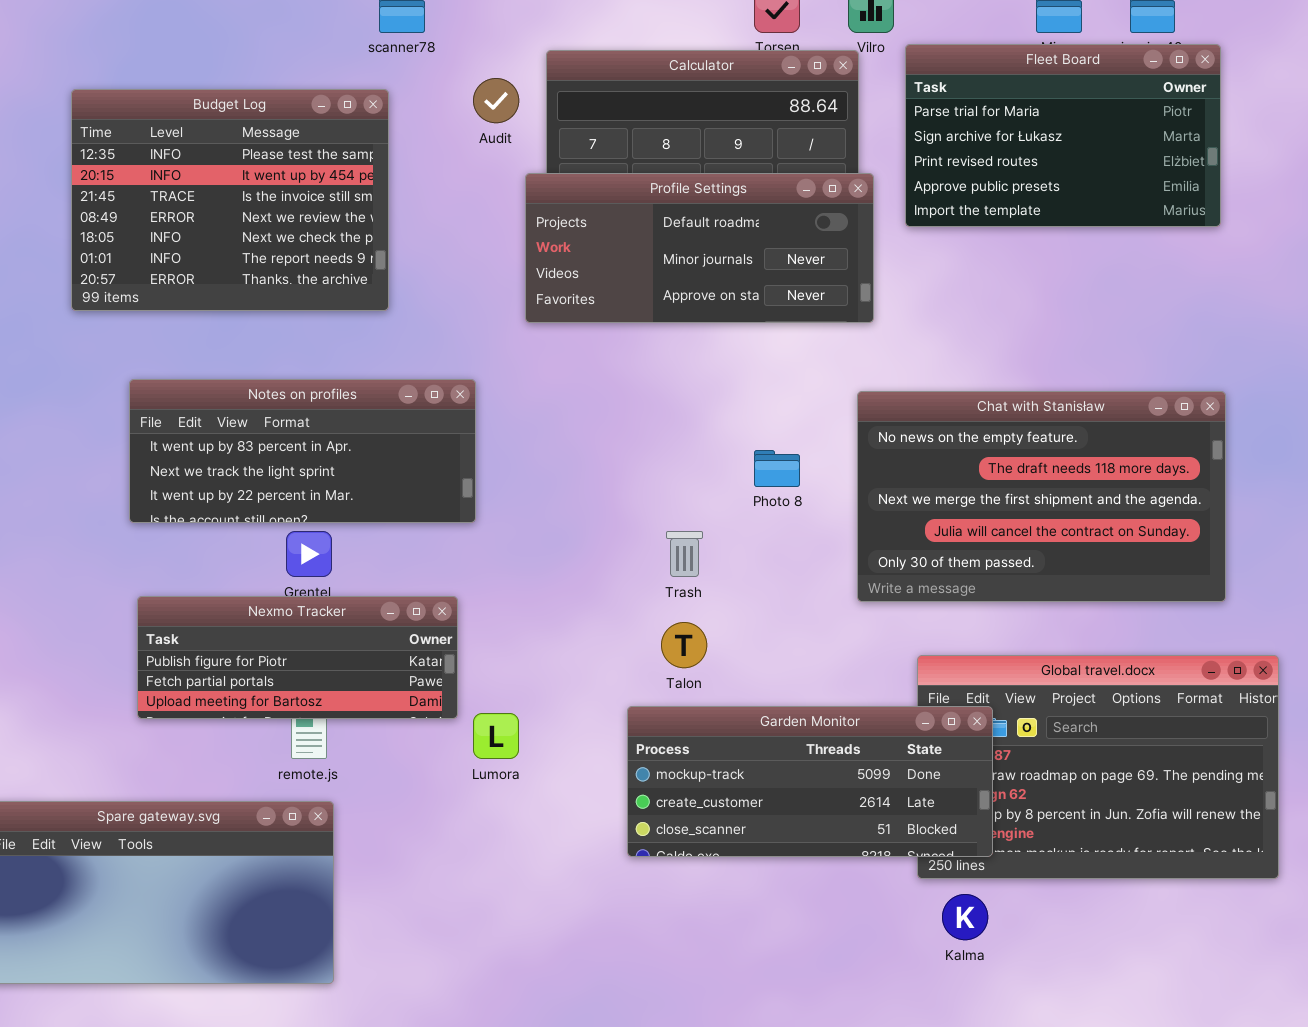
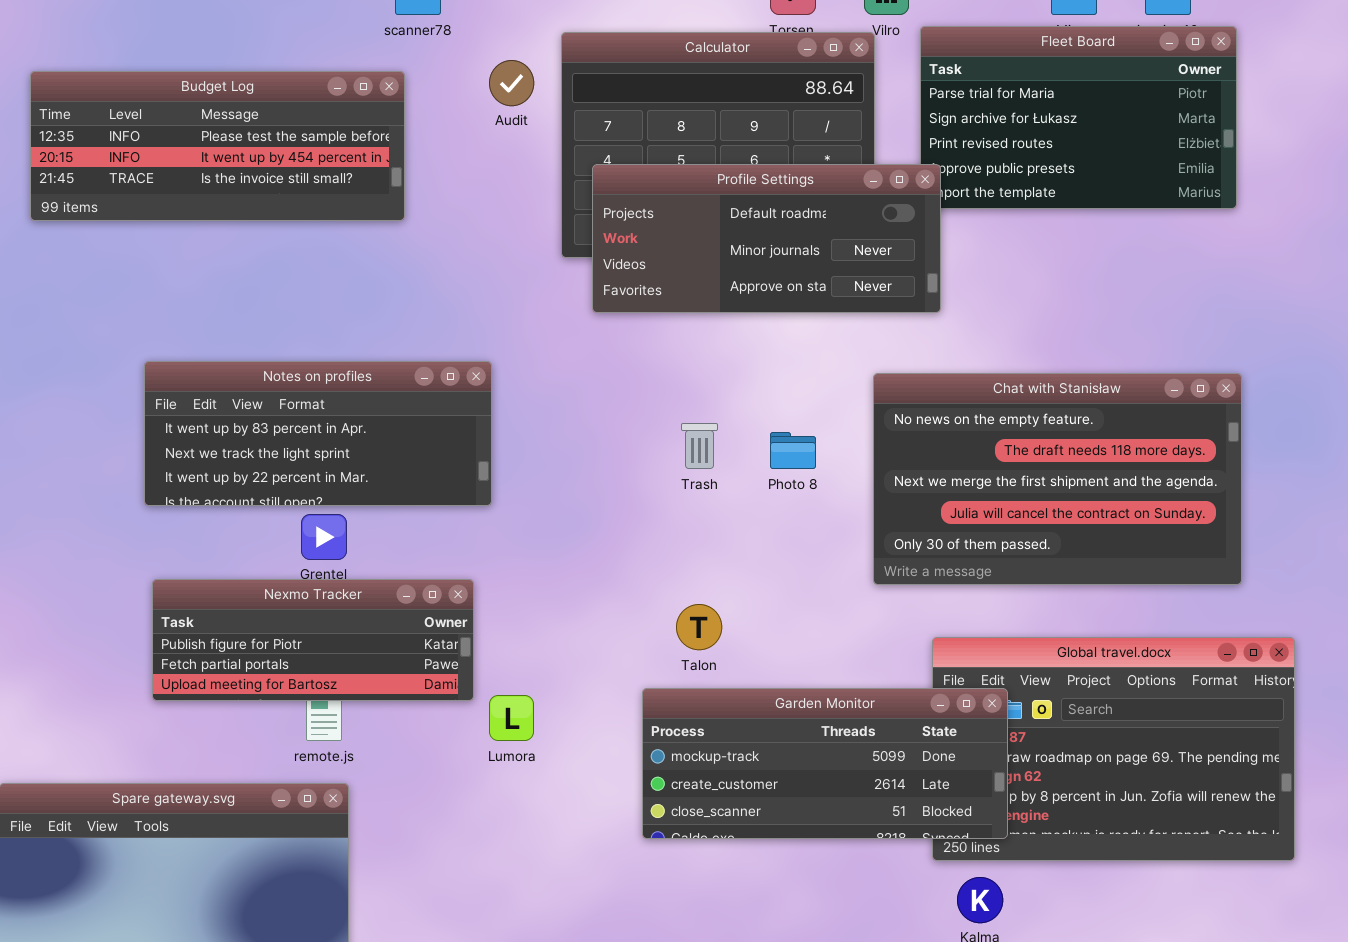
Budget Log: [71,89,389,311] -> [30,71,405,221], resized
Profile Settings: [525,173,874,323] -> [592,164,941,313], moved
Trash: [666,531,703,577] -> [681,423,718,469], moved

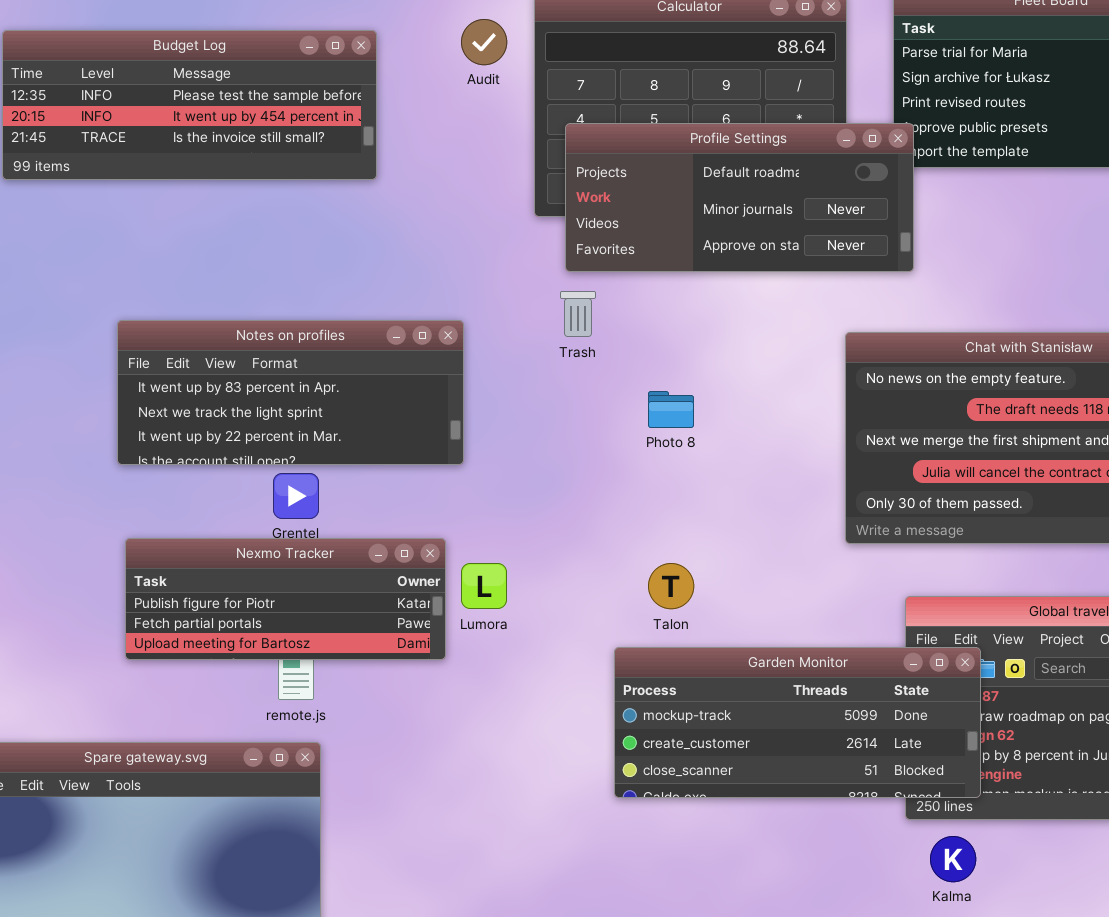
Trash: [681,423,718,469] -> [560,291,596,337], moved
Photo 8: [770,432,816,469] -> [648,391,694,428], moved
Lumora: [489,695,534,741] -> [461,563,507,609], moved

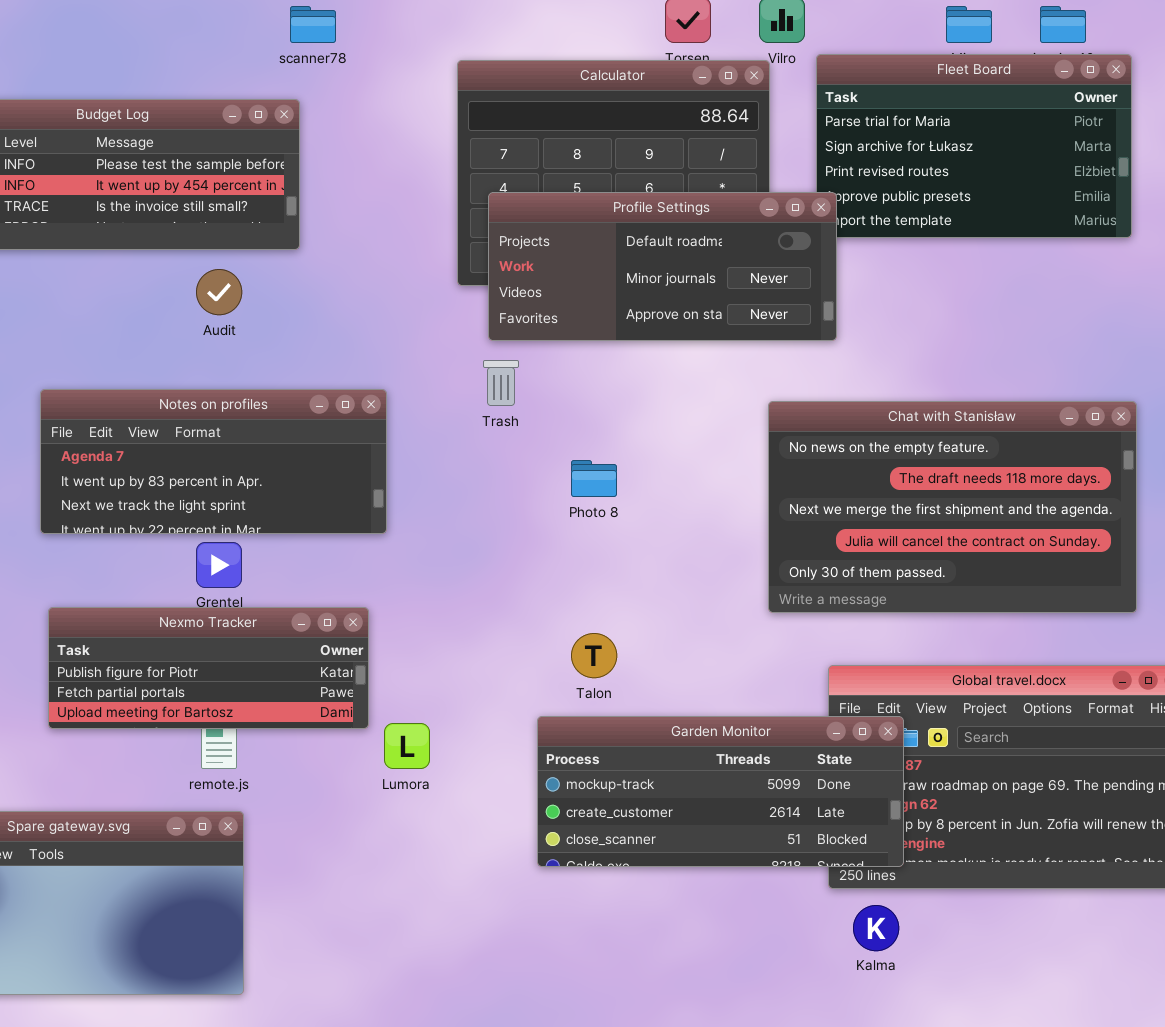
Audit: [461,19,507,65] -> [196,269,242,315], moved
Notes on profiles: [117,320,464,465] -> [40,389,387,534], scrolled up 1 row
Lumora: [461,563,507,609] -> [384,723,430,769], moved

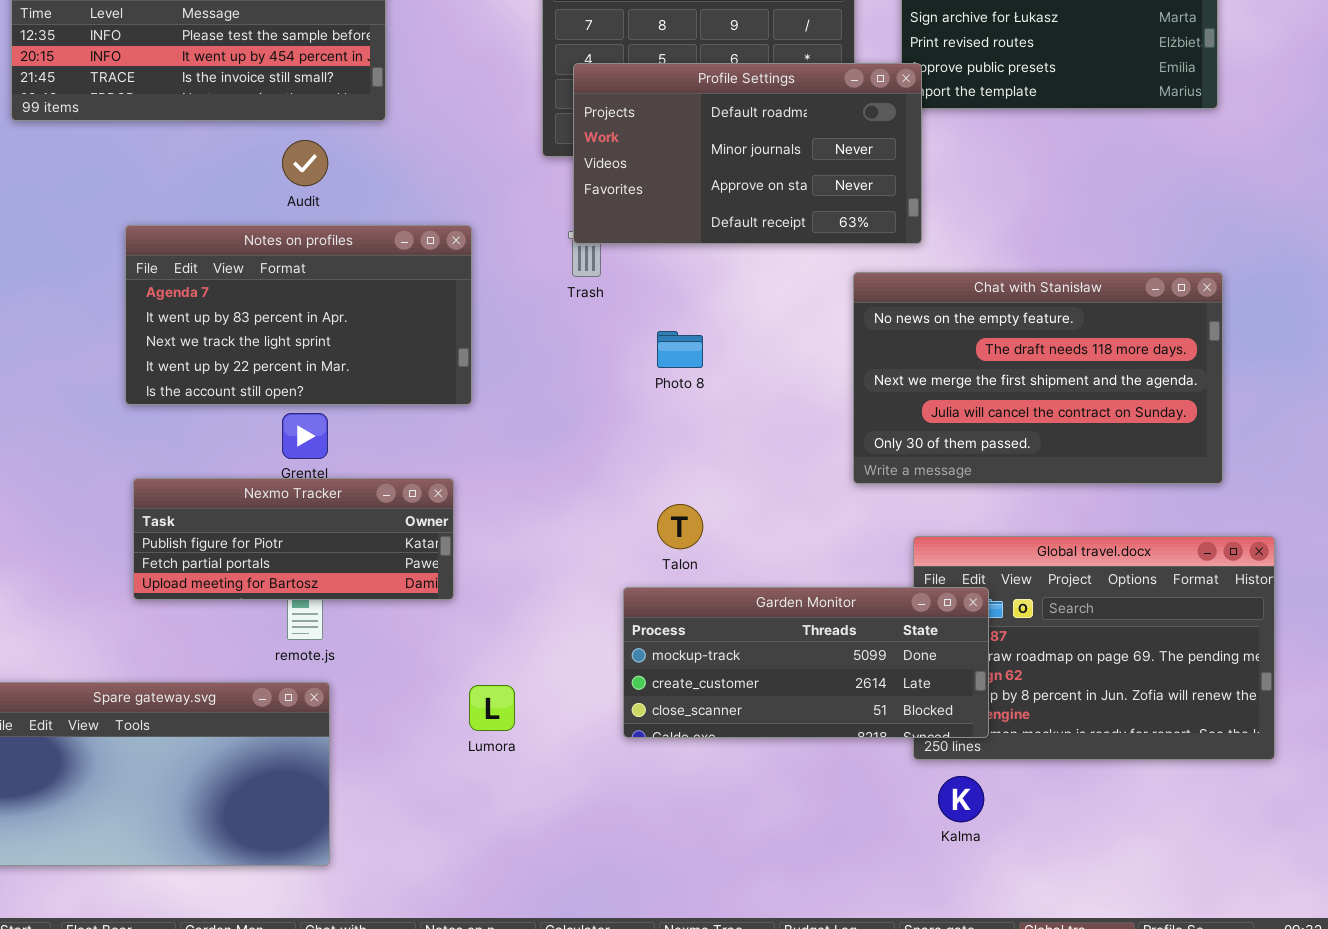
Profile Settings: [488,192,837,341] -> [573,63,922,244], resized
Notes on profiles: [40,389,387,534] -> [125,225,472,405], resized
Lumora: [384,723,430,769] -> [469,685,515,731], moved

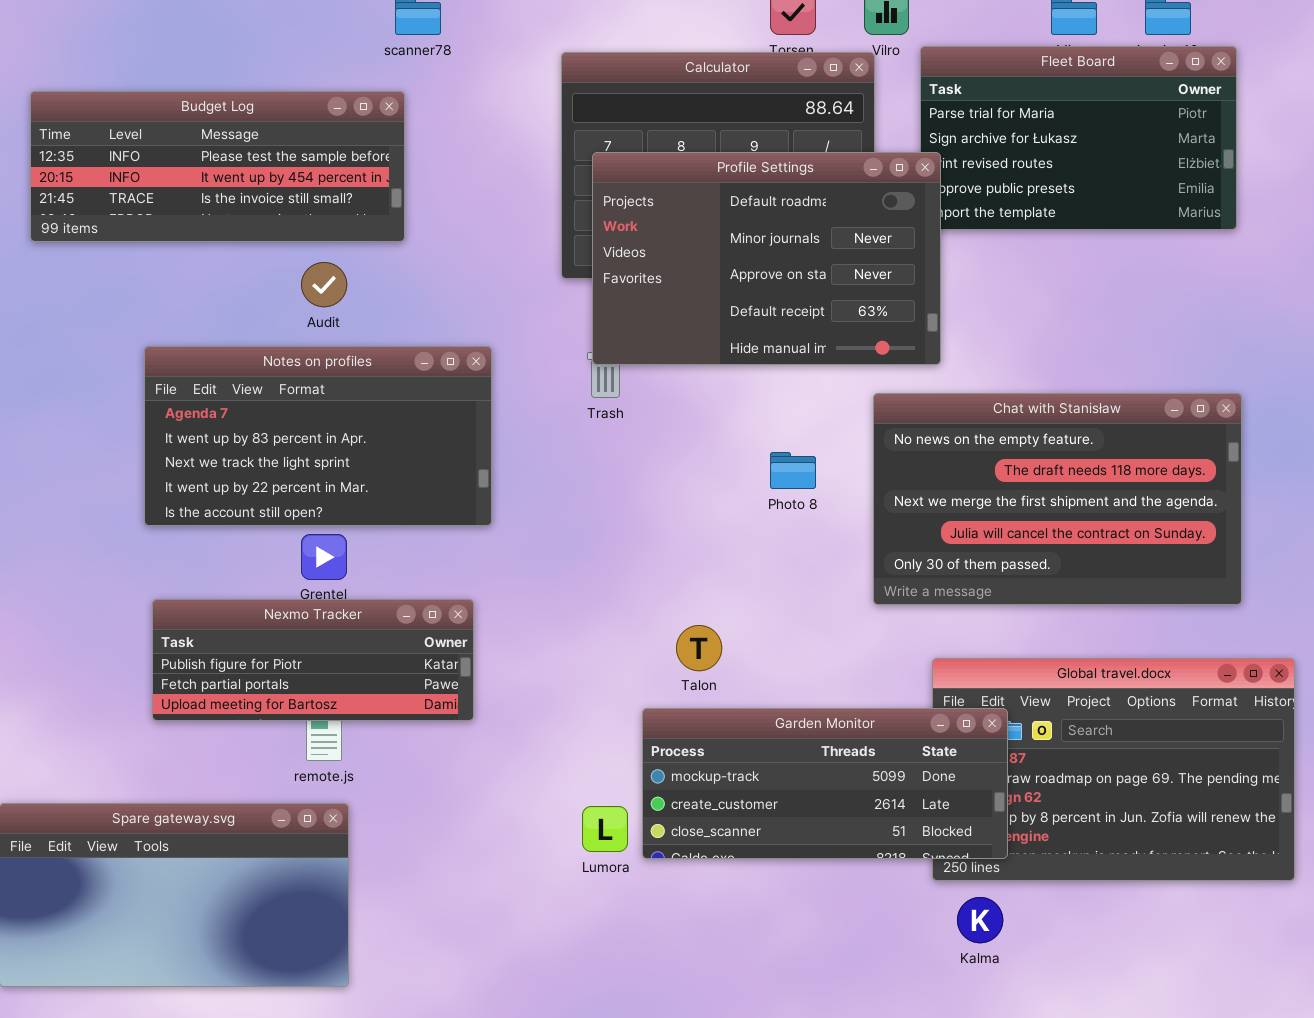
Profile Settings: [573,63,922,244] -> [592,152,941,365], resized
Photo 8: [657,331,703,368] -> [770,452,816,489], moved
Lumora: [469,685,515,731] -> [582,806,628,852], moved

